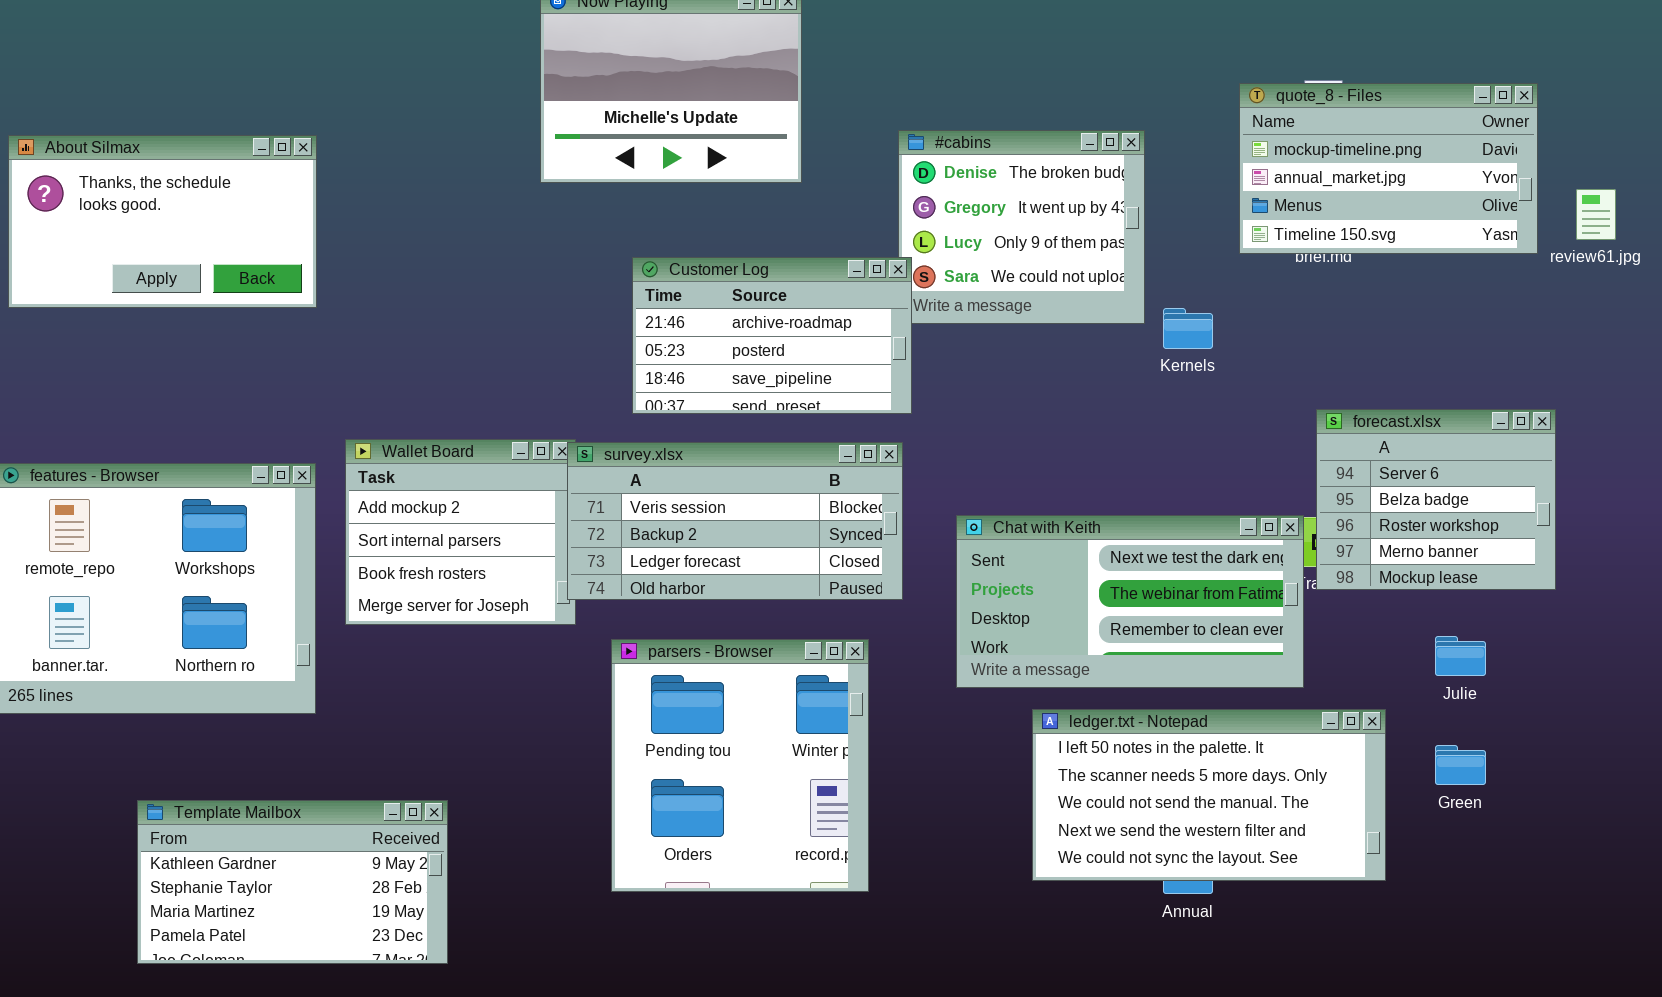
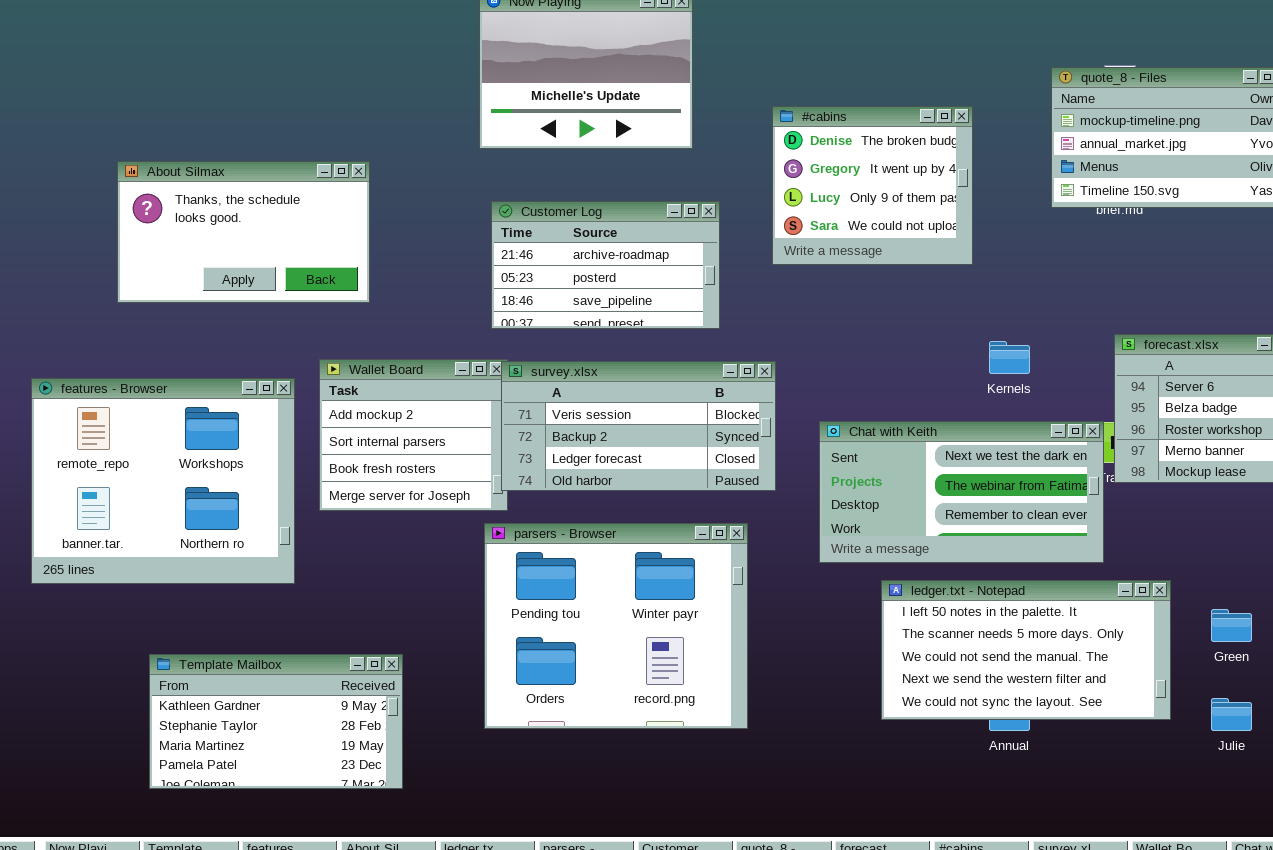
About Silmax: [8,135,317,308] -> [117,161,370,303], moved
Customer Log: [632,257,912,414] -> [491,201,720,329], moved
Kernels: [1163,308,1213,349] -> [989,341,1030,374], moved
Julie: [1435,636,1486,676] -> [1211,698,1252,731], moved
parsers - Browser: [611,639,869,892] -> [484,523,748,729], resized

